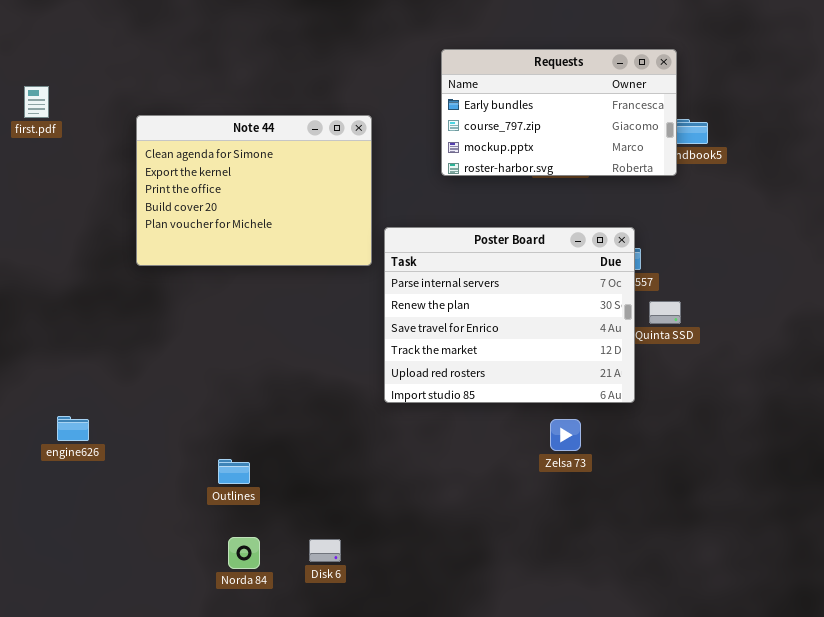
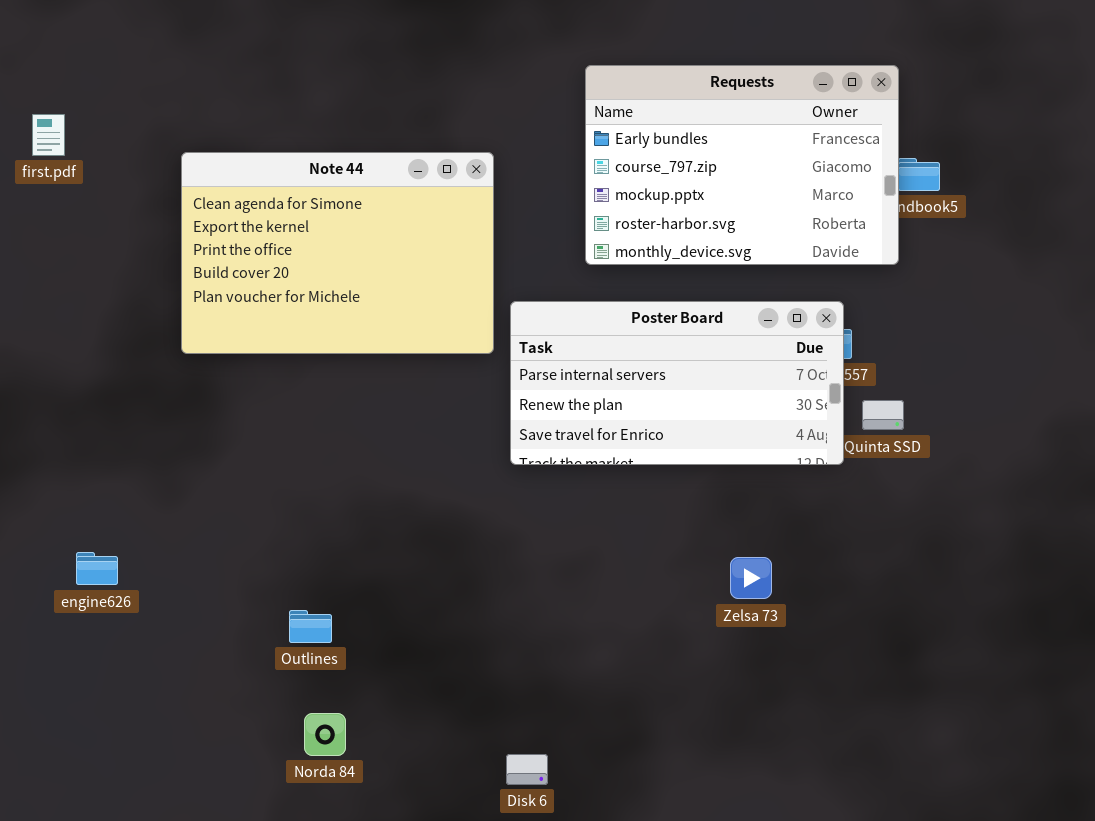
Requests: [441,49,677,176] -> [585,65,899,265], resized
Poster Board: [384,227,635,403] -> [510,301,844,465], resized
Disk 6: [309,539,341,562] -> [506,754,548,785], moved

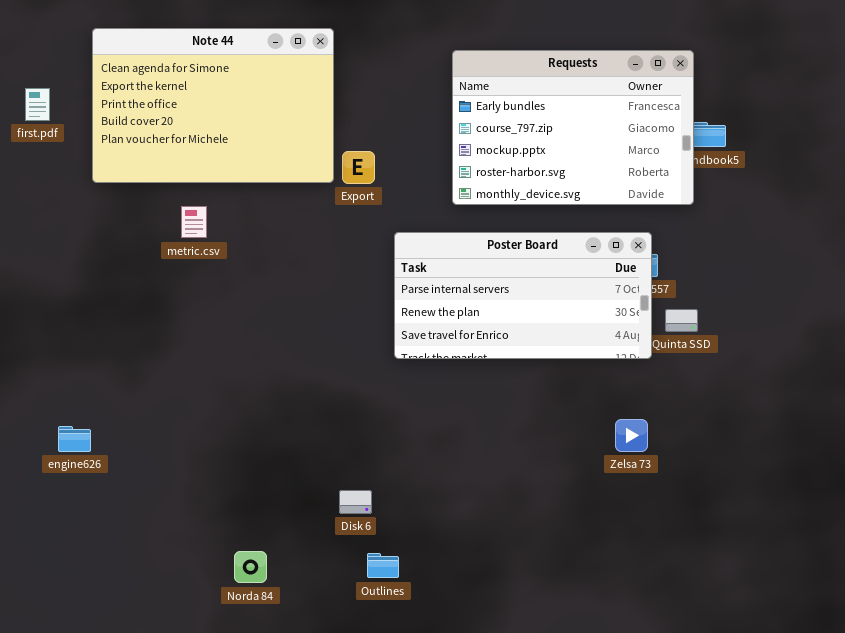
Note 44: [181,152,494,354] -> [92,28,334,183], moved
Zelsa 73: [730,557,772,599] -> [615,419,648,452], moved
Outlines: [289,610,332,643] -> [367,553,399,578], moved
Disk 6: [506,754,548,785] -> [339,490,372,514], moved

